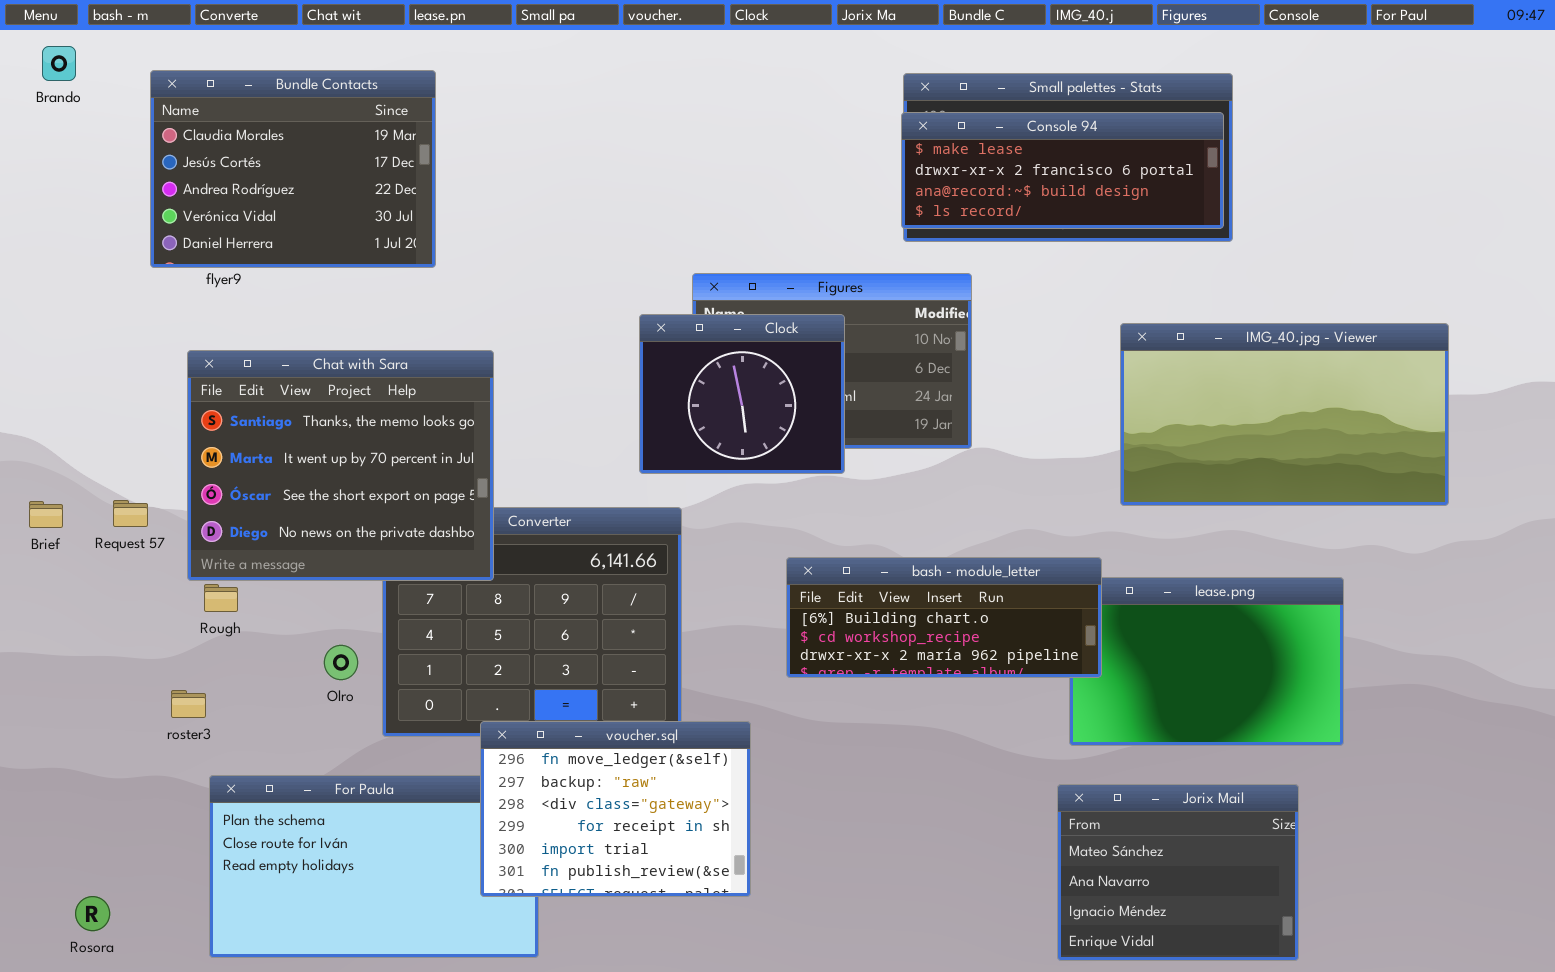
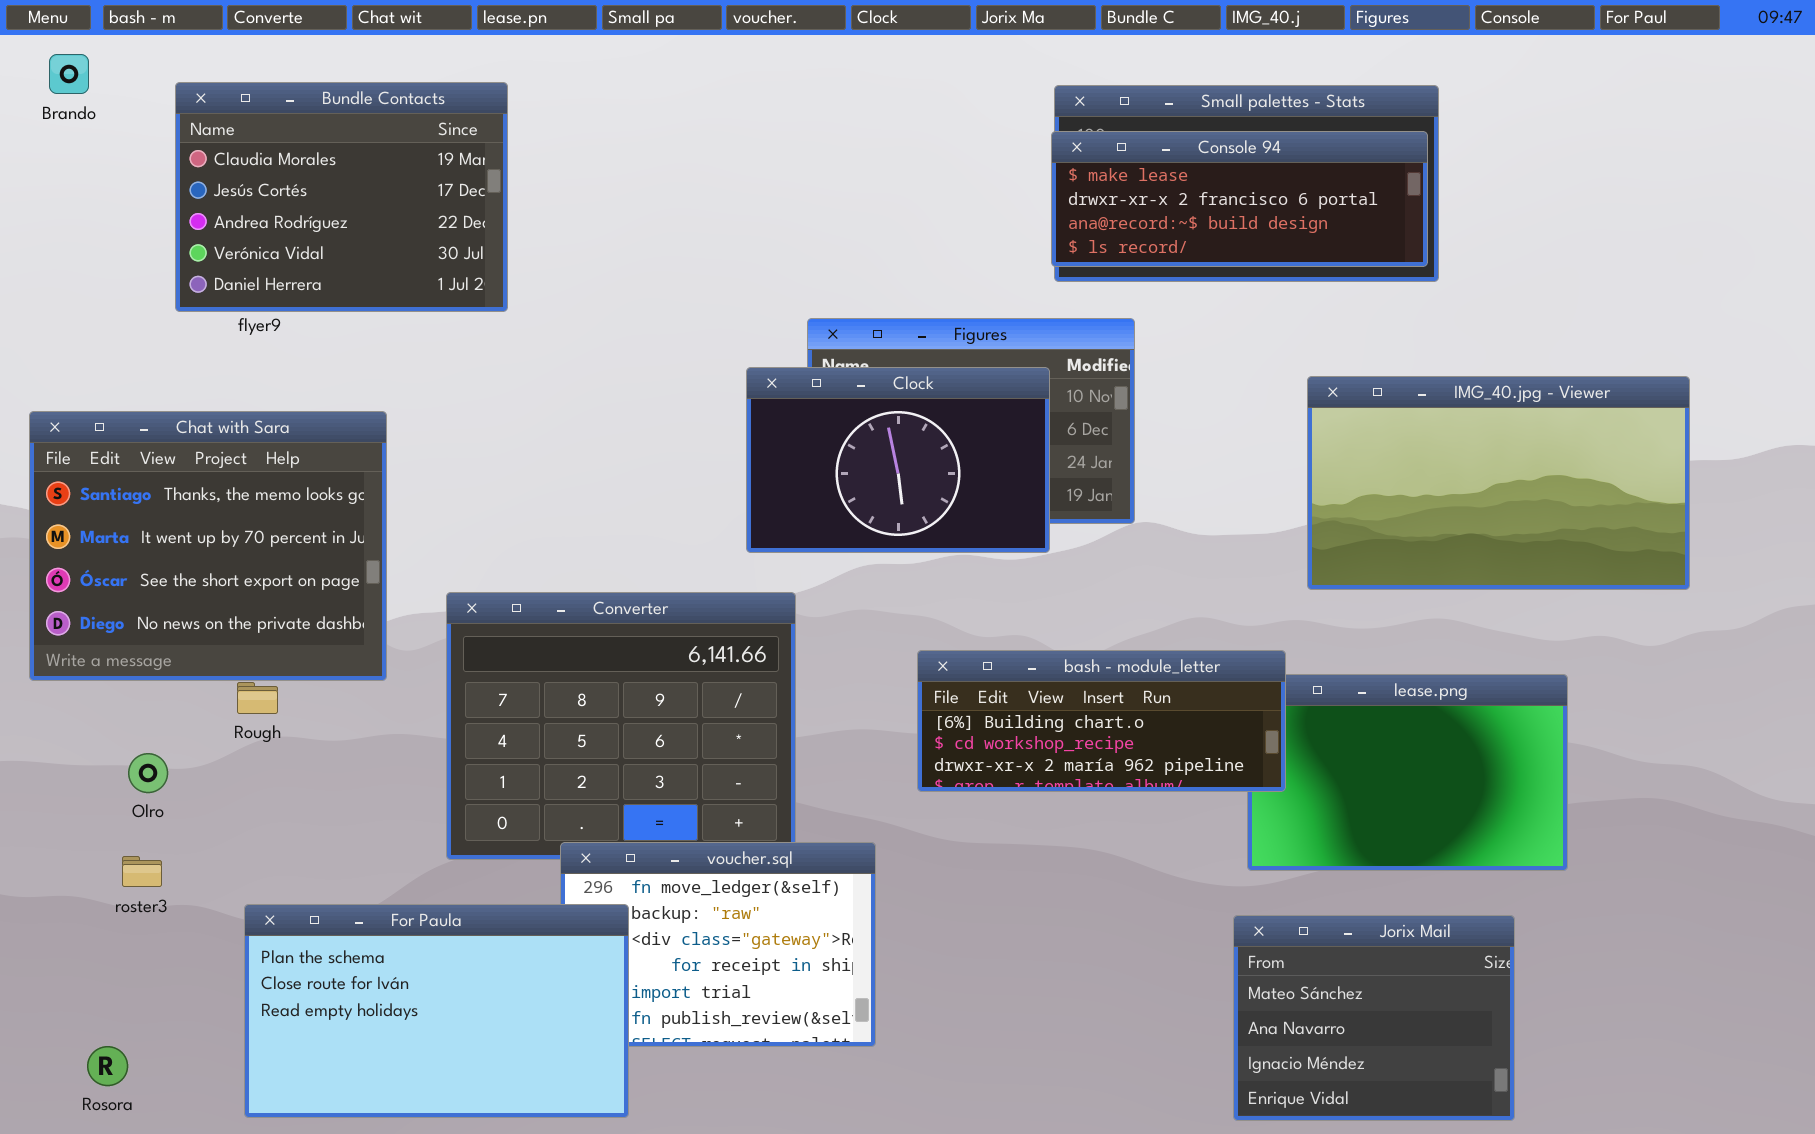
Clock: [639,314,845,474] -> [746,367,1050,553], resized
Chat with Sara: [187,350,494,581] -> [29,411,387,681], moved
Olro: [324,645,358,680] -> [128,753,168,793], moved
roster3: [171,690,206,718] -> [122,856,162,887], moved
For Paula: [209,775,539,958] -> [244,904,629,1118], raised

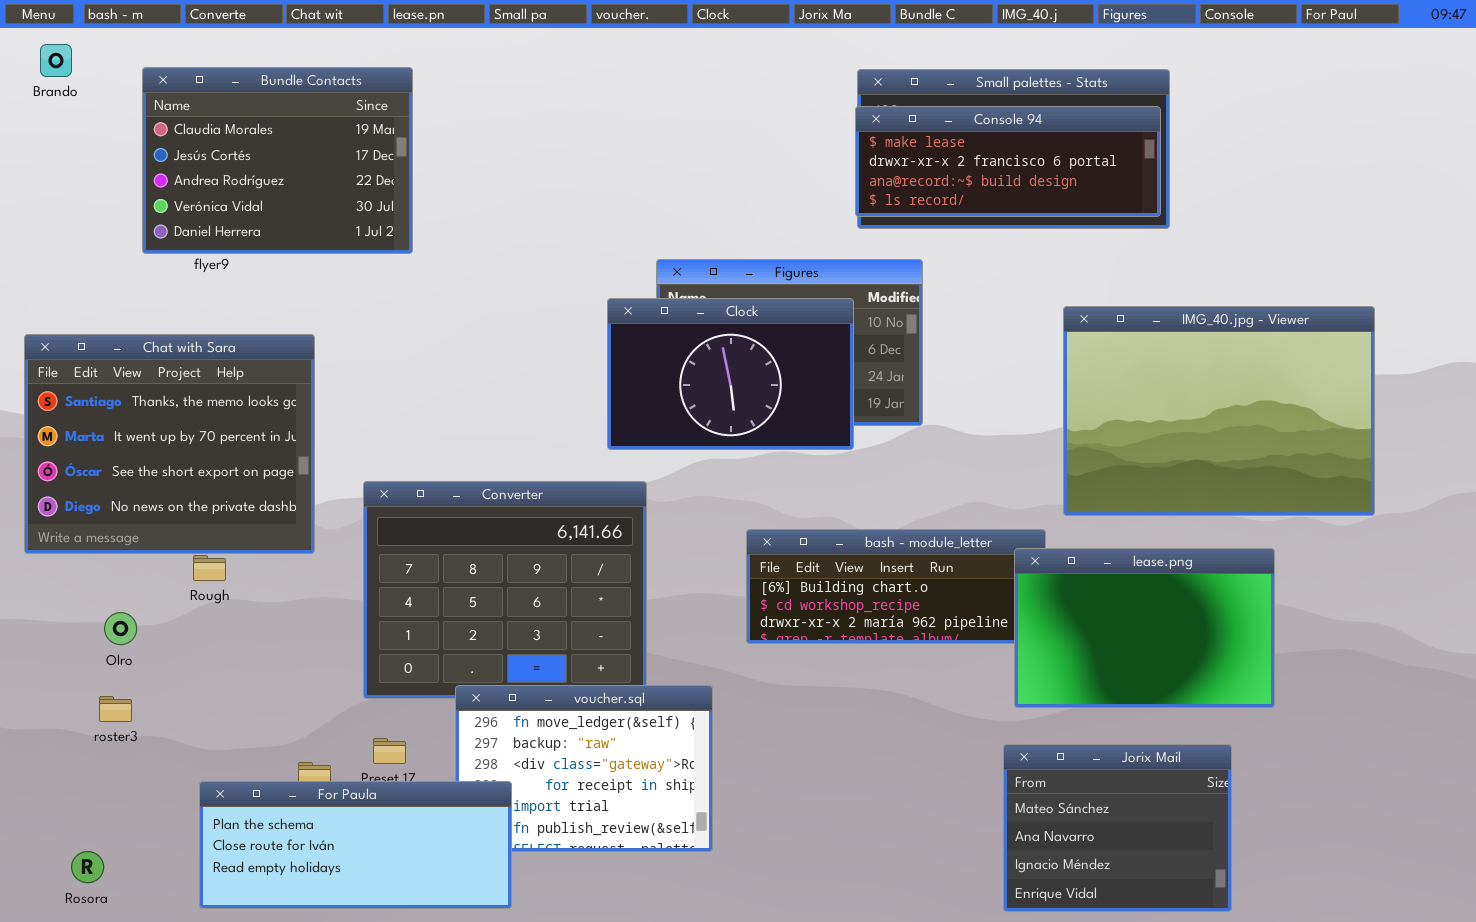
IMG_40.jpg - Viewer: [1307,376,1690,590] -> [1063,306,1375,516], resized
lease.png: [1247,674,1568,871] -> [1014,548,1275,708], raised
For Paula: [244,904,629,1118] -> [199,781,512,909], resized

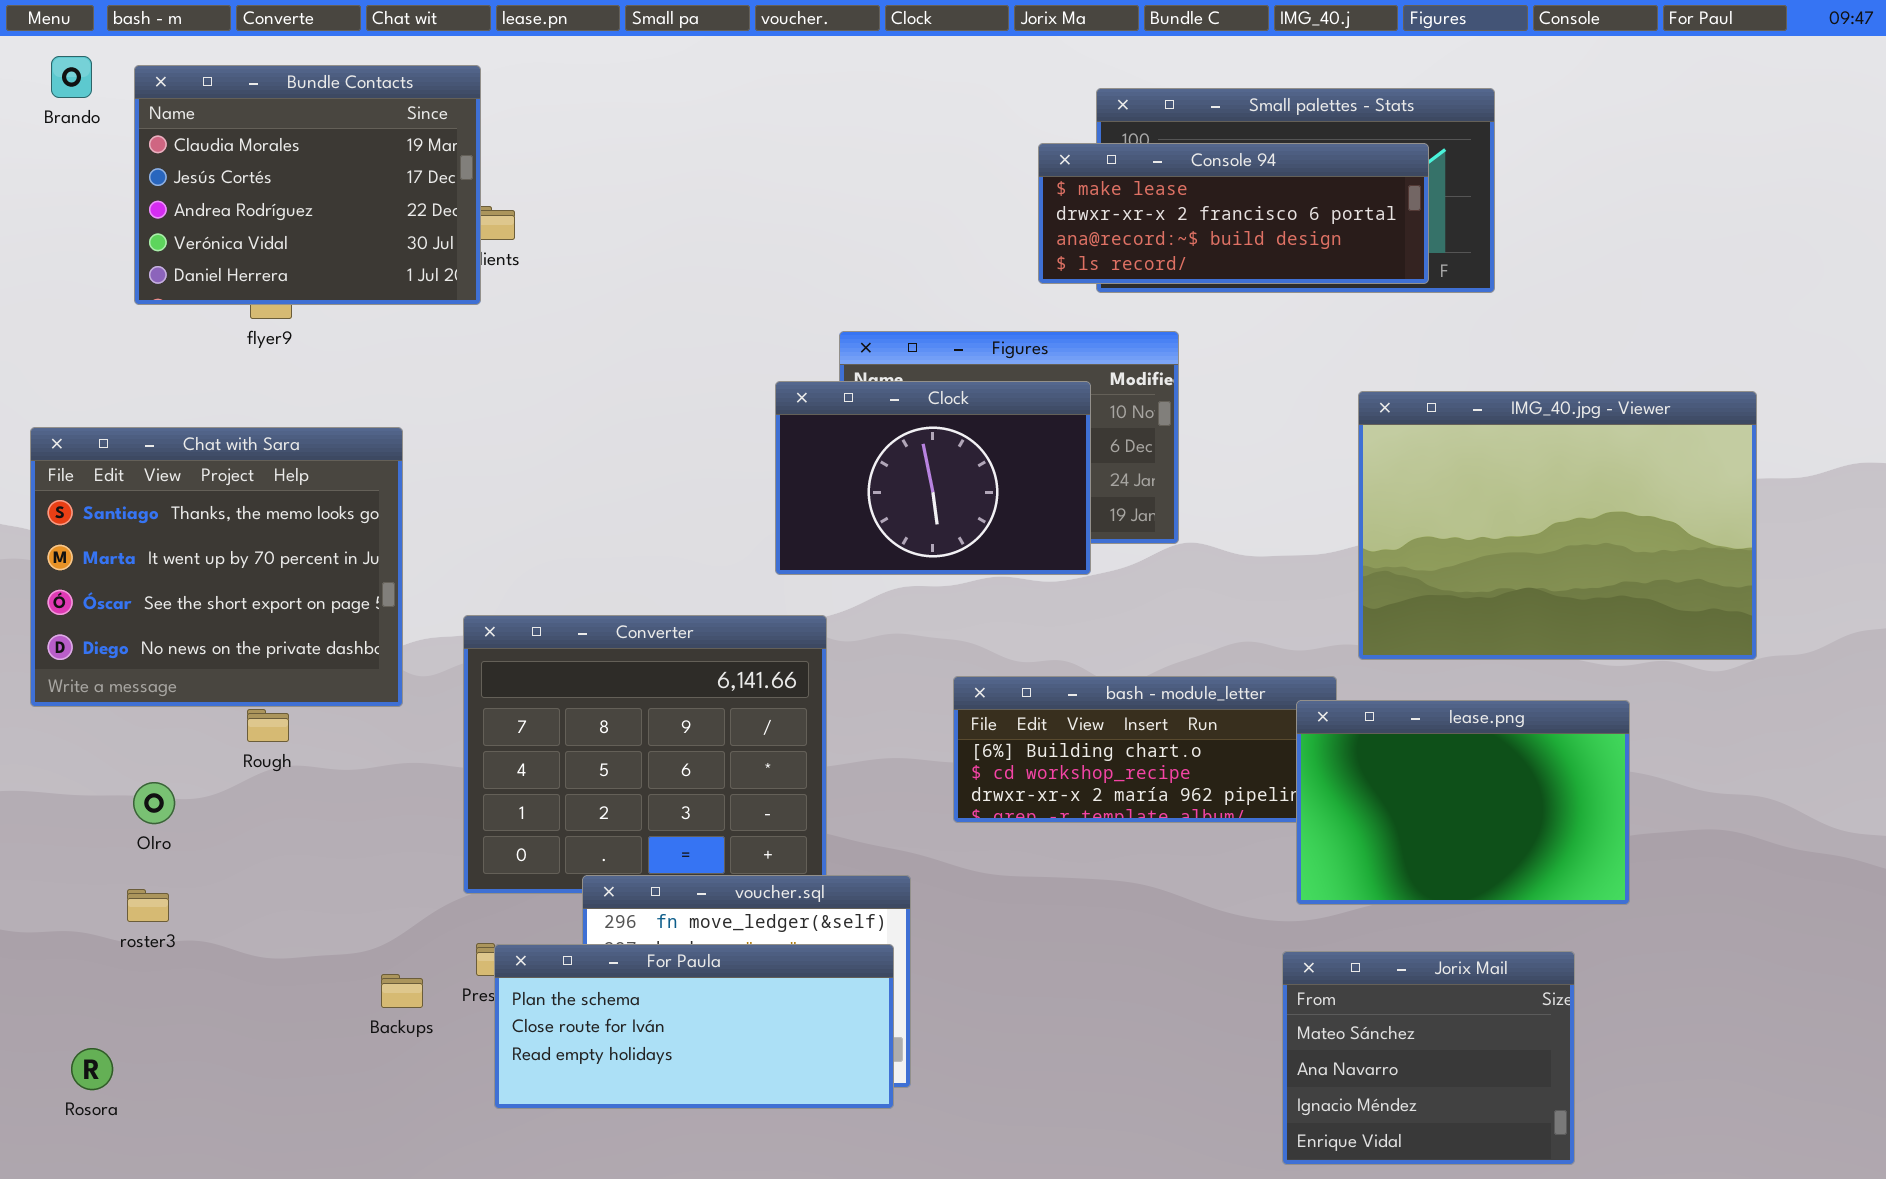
Bundle Contacts: [142,67,413,254] -> [134,65,481,305], moved
Console 94: [855,106,1161,217] -> [1038,143,1429,284], moved
For Paula: [199,781,512,909] -> [494,944,894,1109], moved
Rosora: [71,851,104,883] -> [71,1048,113,1090], moved

